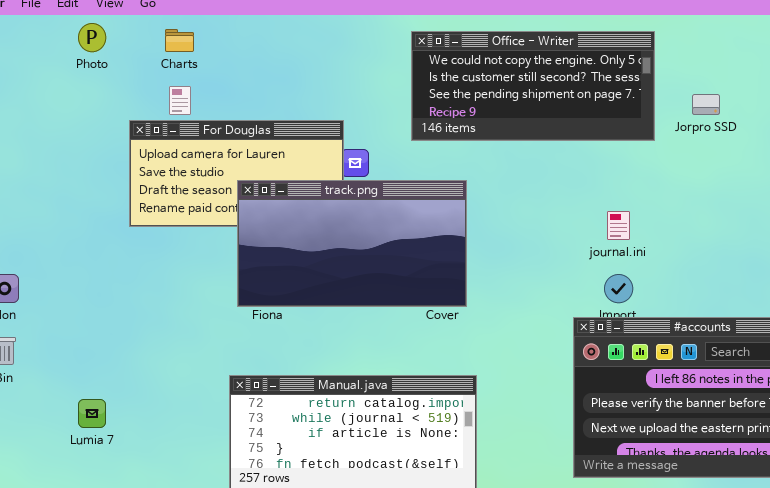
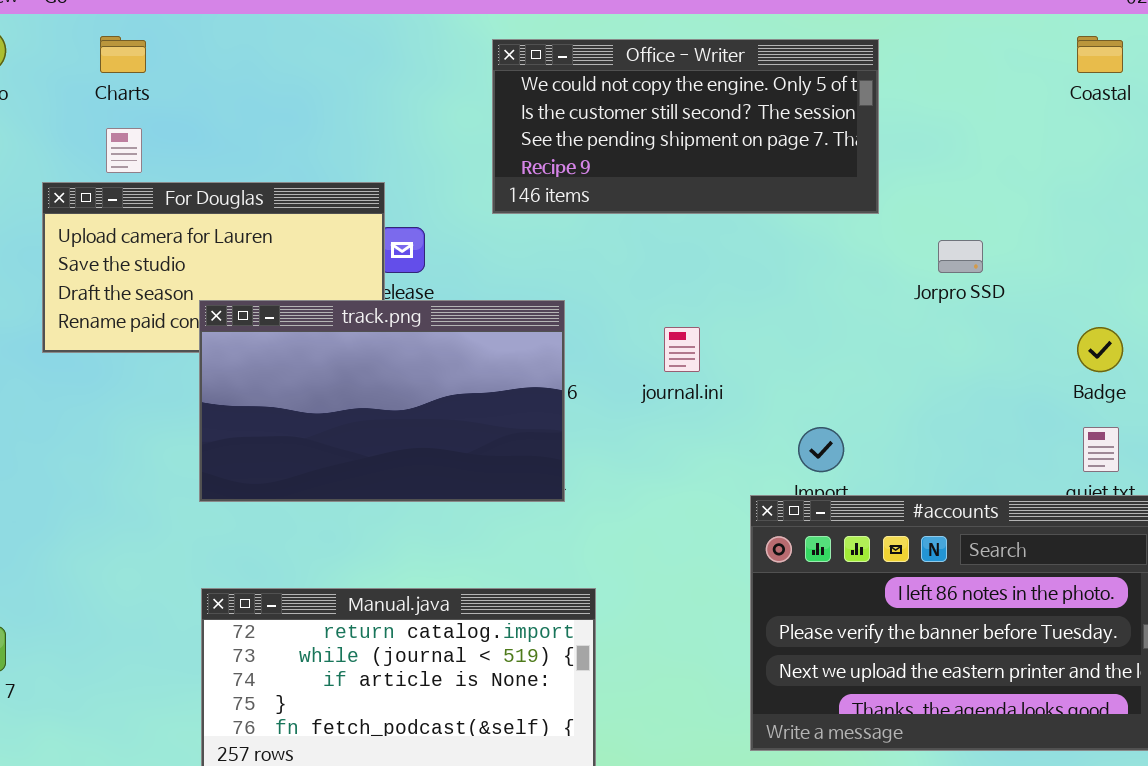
Jorpro SSD: [692,94,720,115] -> [938,240,983,273], moved
track.png: [237,180,467,307] -> [199,300,565,502], moved
journal.ini: [607,211,630,240] -> [664,327,700,372], moved

